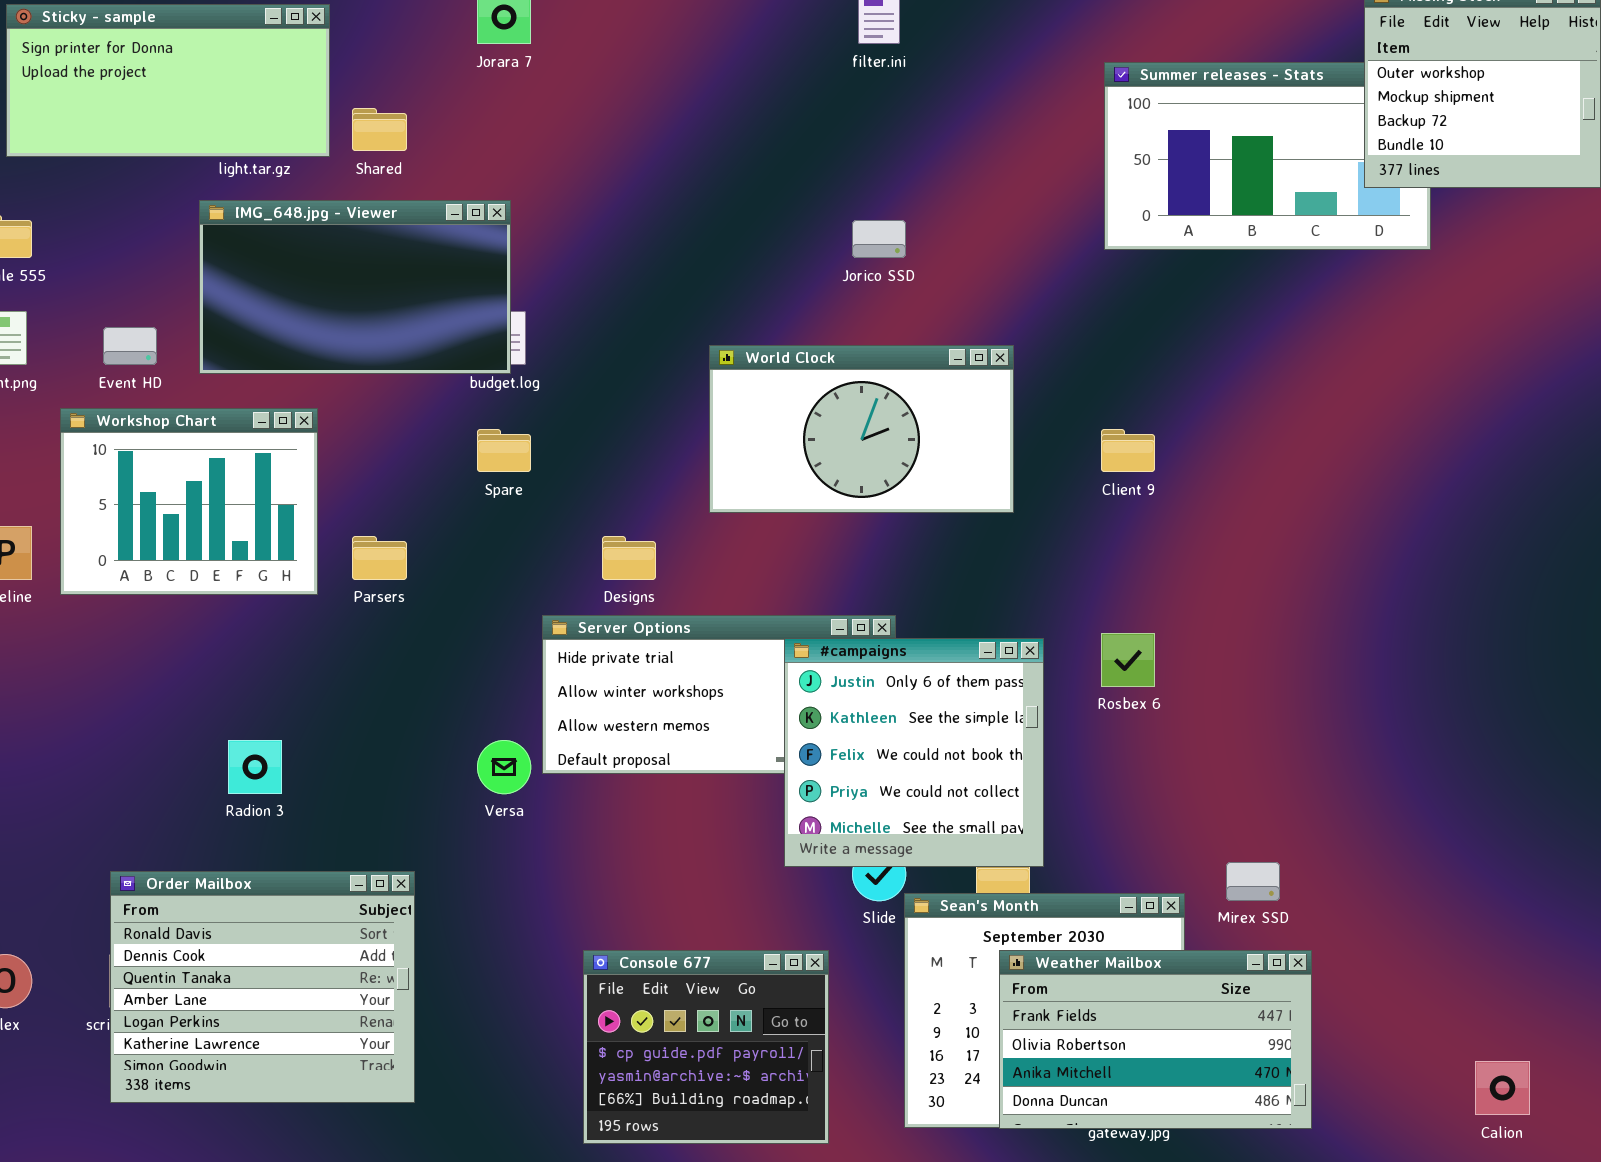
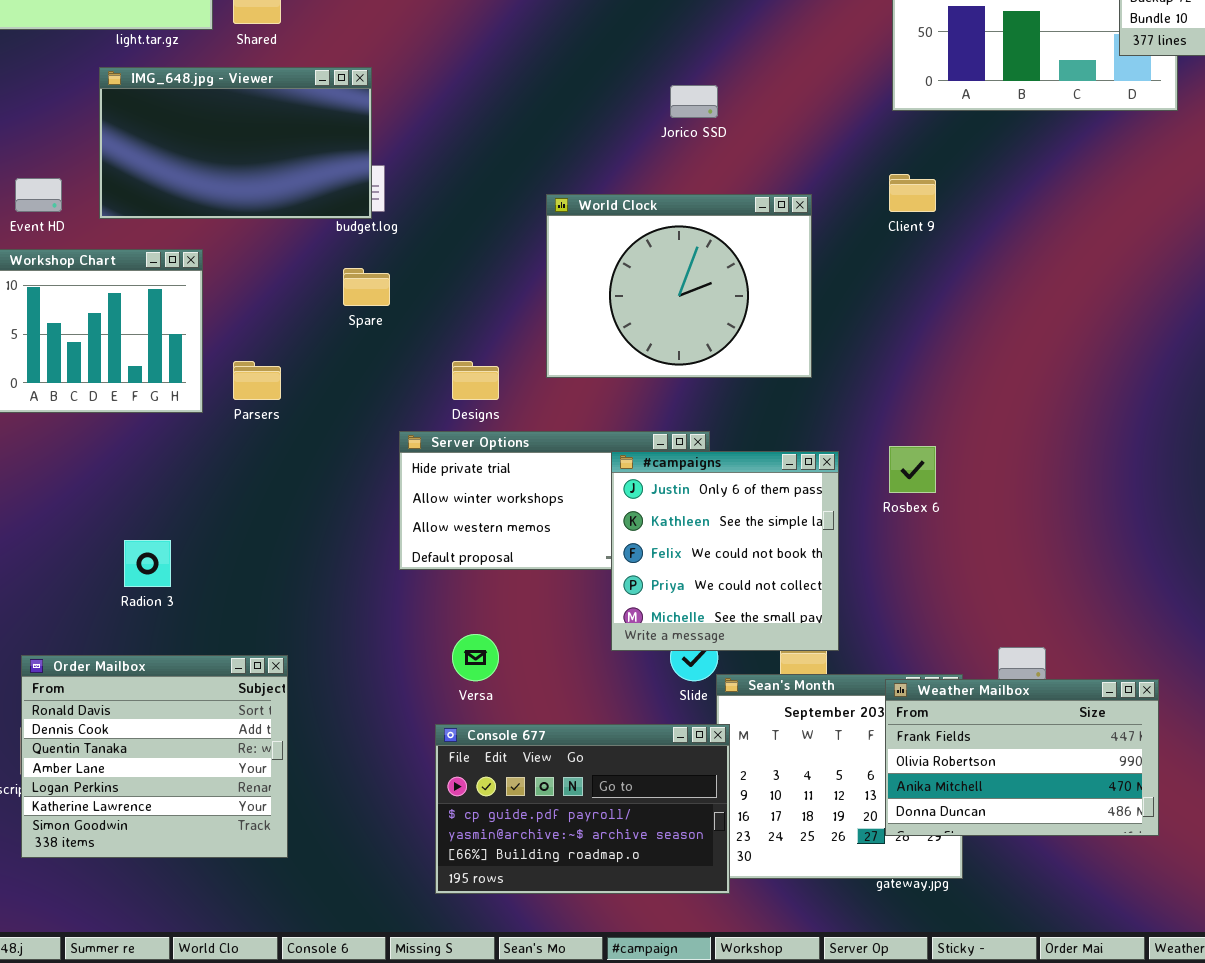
World Clock: [709,345,1014,513] -> [546,194,812,378], resized
Client 9: [1101,429,1155,472] -> [889,174,936,212], moved
Versa: [477,740,531,794] -> [452,634,499,681], moved
Console 677: [583,950,829,1144] -> [435,724,730,894], resized
Weather Mailbox: [999,950,1312,1129] -> [885,679,1159,836], moved

